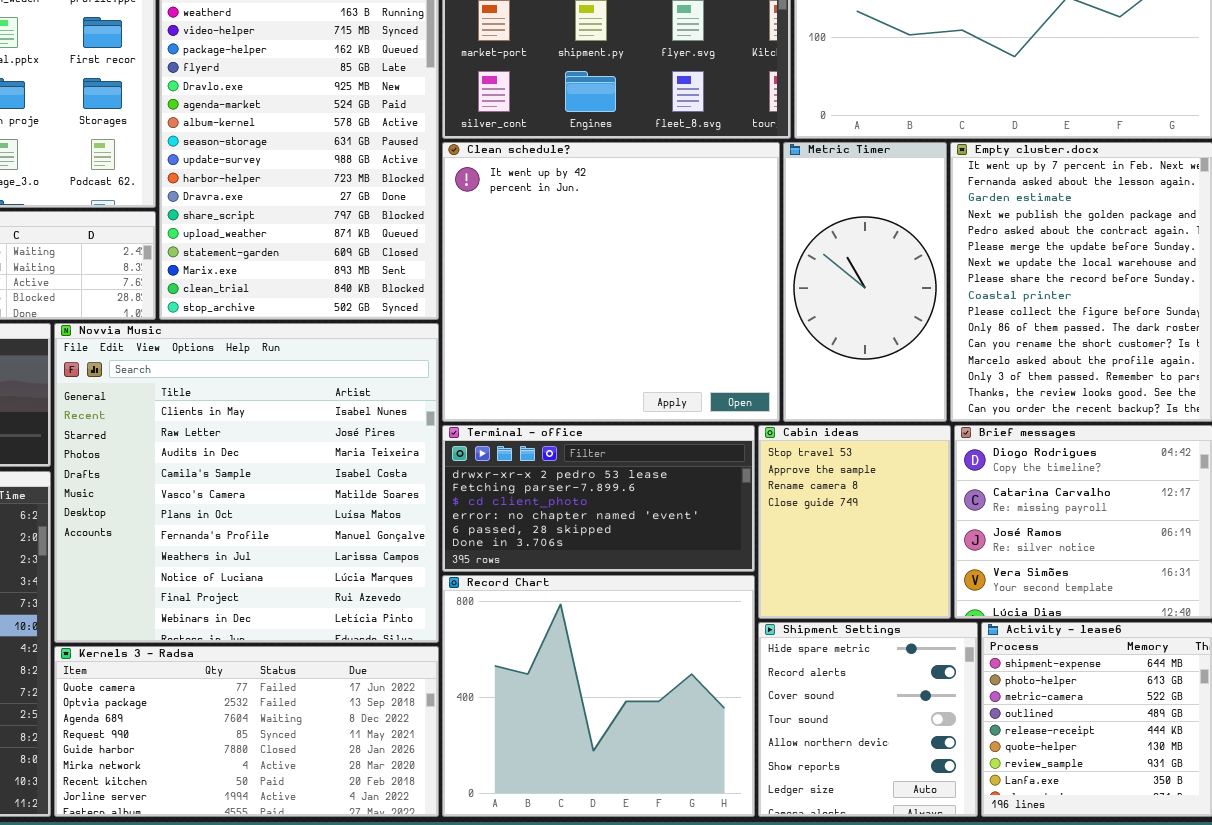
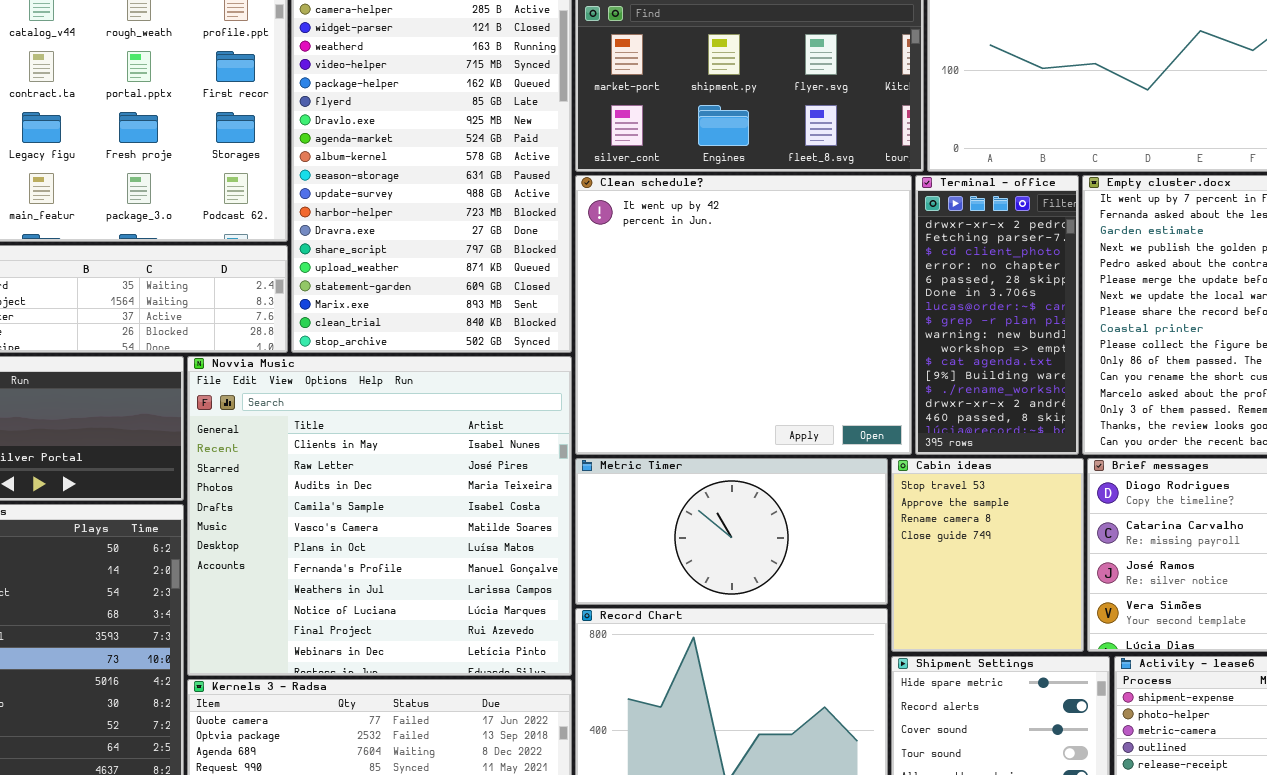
Metric Timer: [783,142,947,422] -> [575,458,888,605], moved, resized
Terminal - office: [442,425,755,572] -> [915,175,1079,455], moved, resized

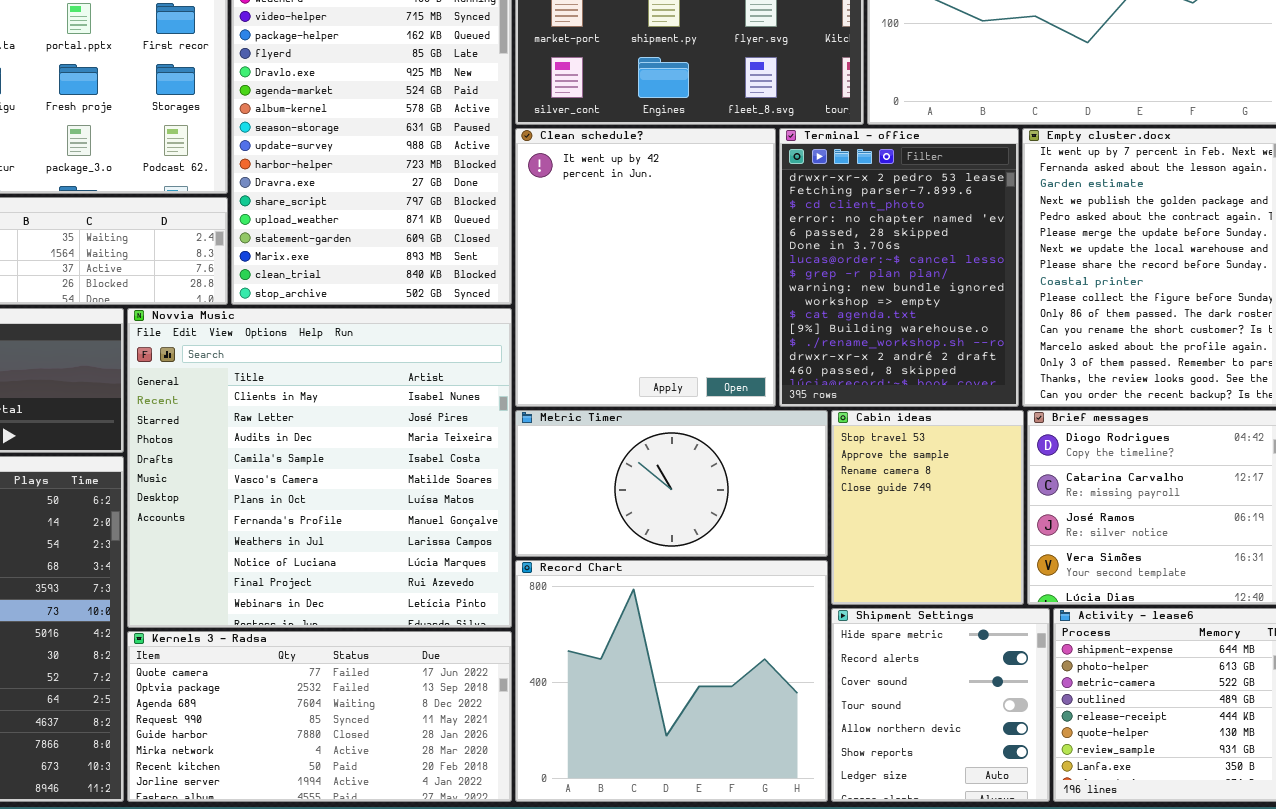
Clean schedule?: [575,175,912,455] -> [515,128,776,407], resized
Terminal - office: [915,175,1079,455] -> [779,128,1019,407], resized

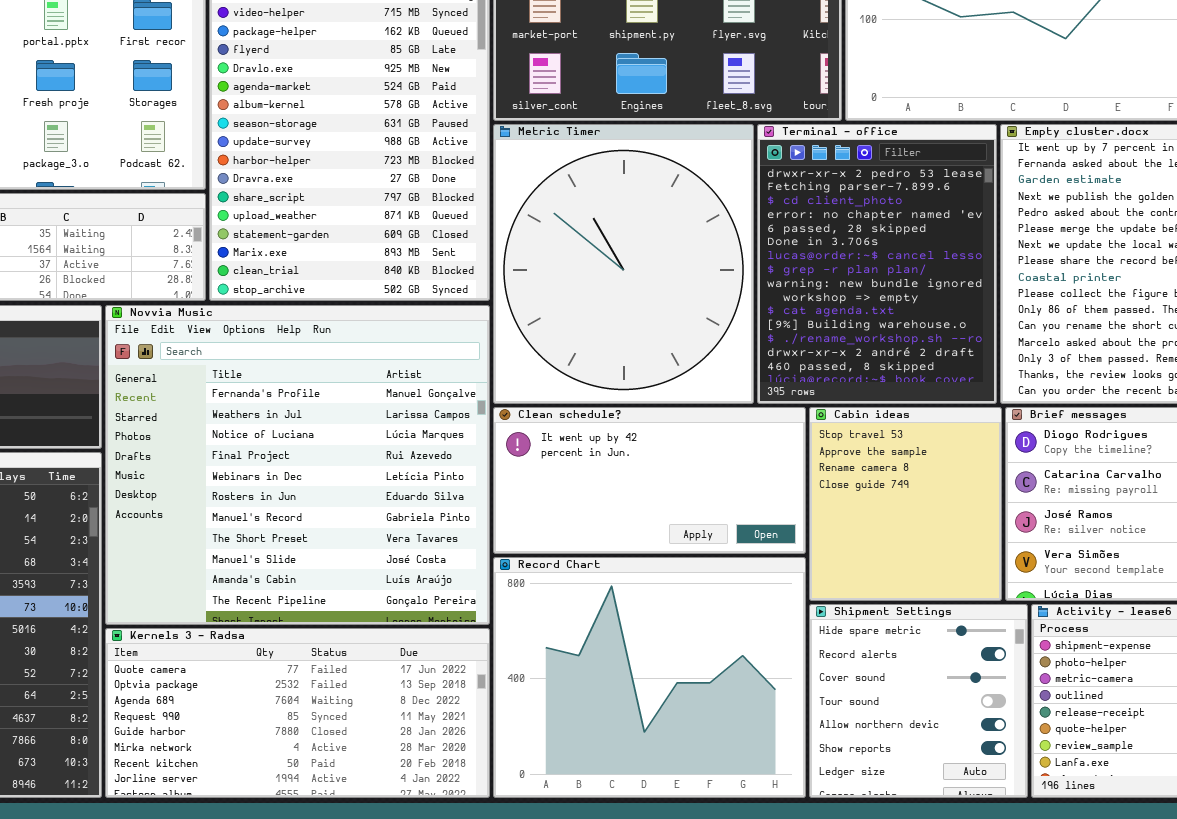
Clean schedule?: [515,128,776,407] -> [493,407,806,554], moved, resized
Novvia Music: [127,308,512,628] -> [105,305,490,625], scrolled down 6 rows
Metric Timer: [515,410,828,557] -> [493,124,754,404], moved, resized

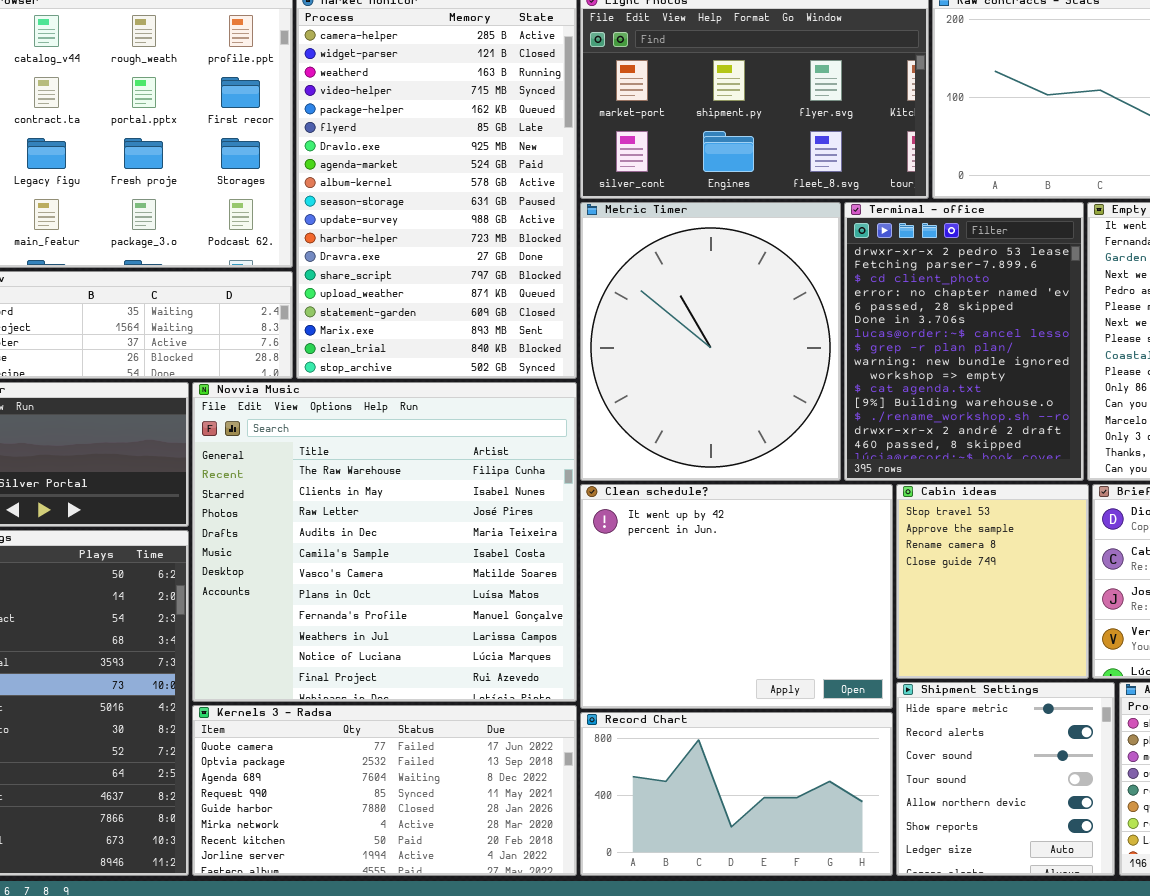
Novvia Music: [105,305,490,625] -> [192,382,577,702], scrolled up 7 rows
Clean schedule?: [493,407,806,554] -> [580,484,893,709], resized
Record Chart: [493,557,806,798] -> [580,712,893,876], resized

